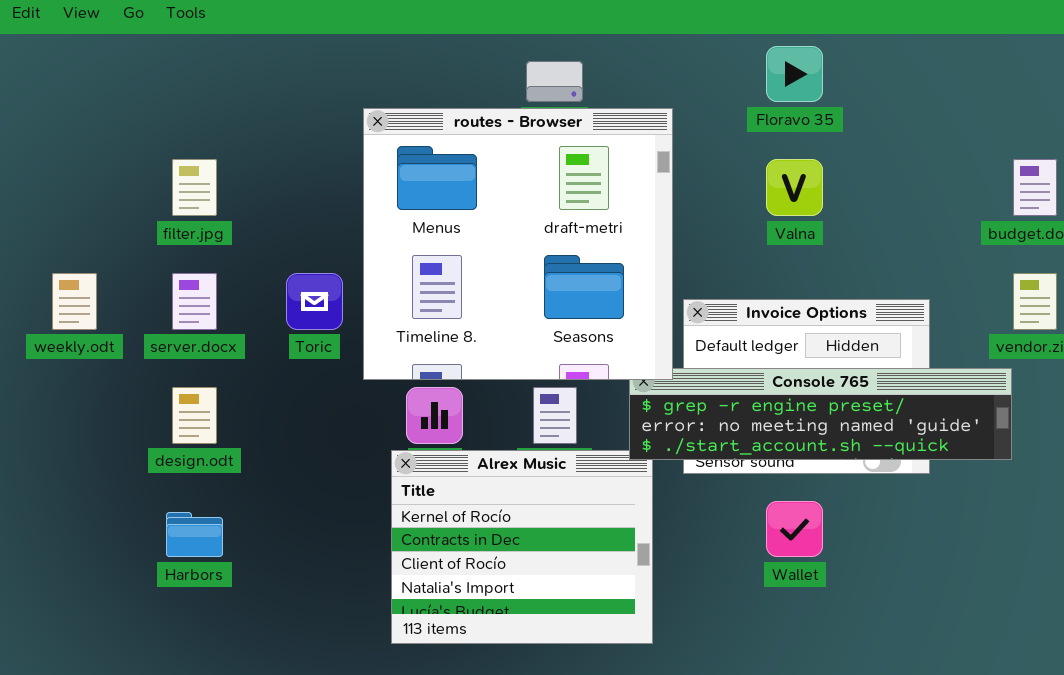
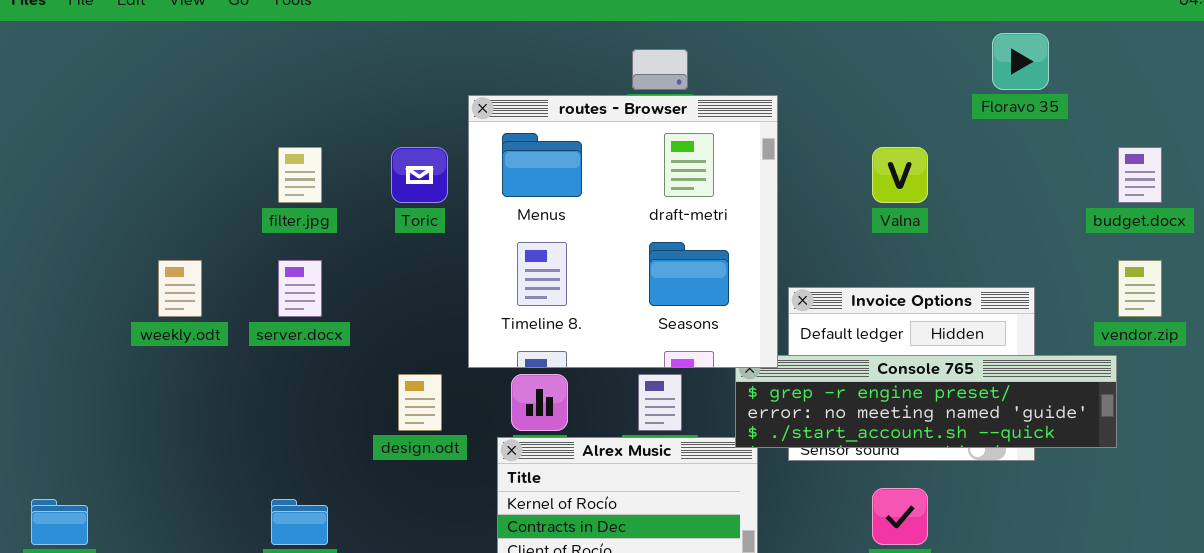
Floravo 35: [766,46,823,102] -> [992,33,1049,90], moved
Toric: [286,273,343,330] -> [391,147,448,203], moved
design.odt: [172,387,217,444] -> [398,374,442,431], moved

